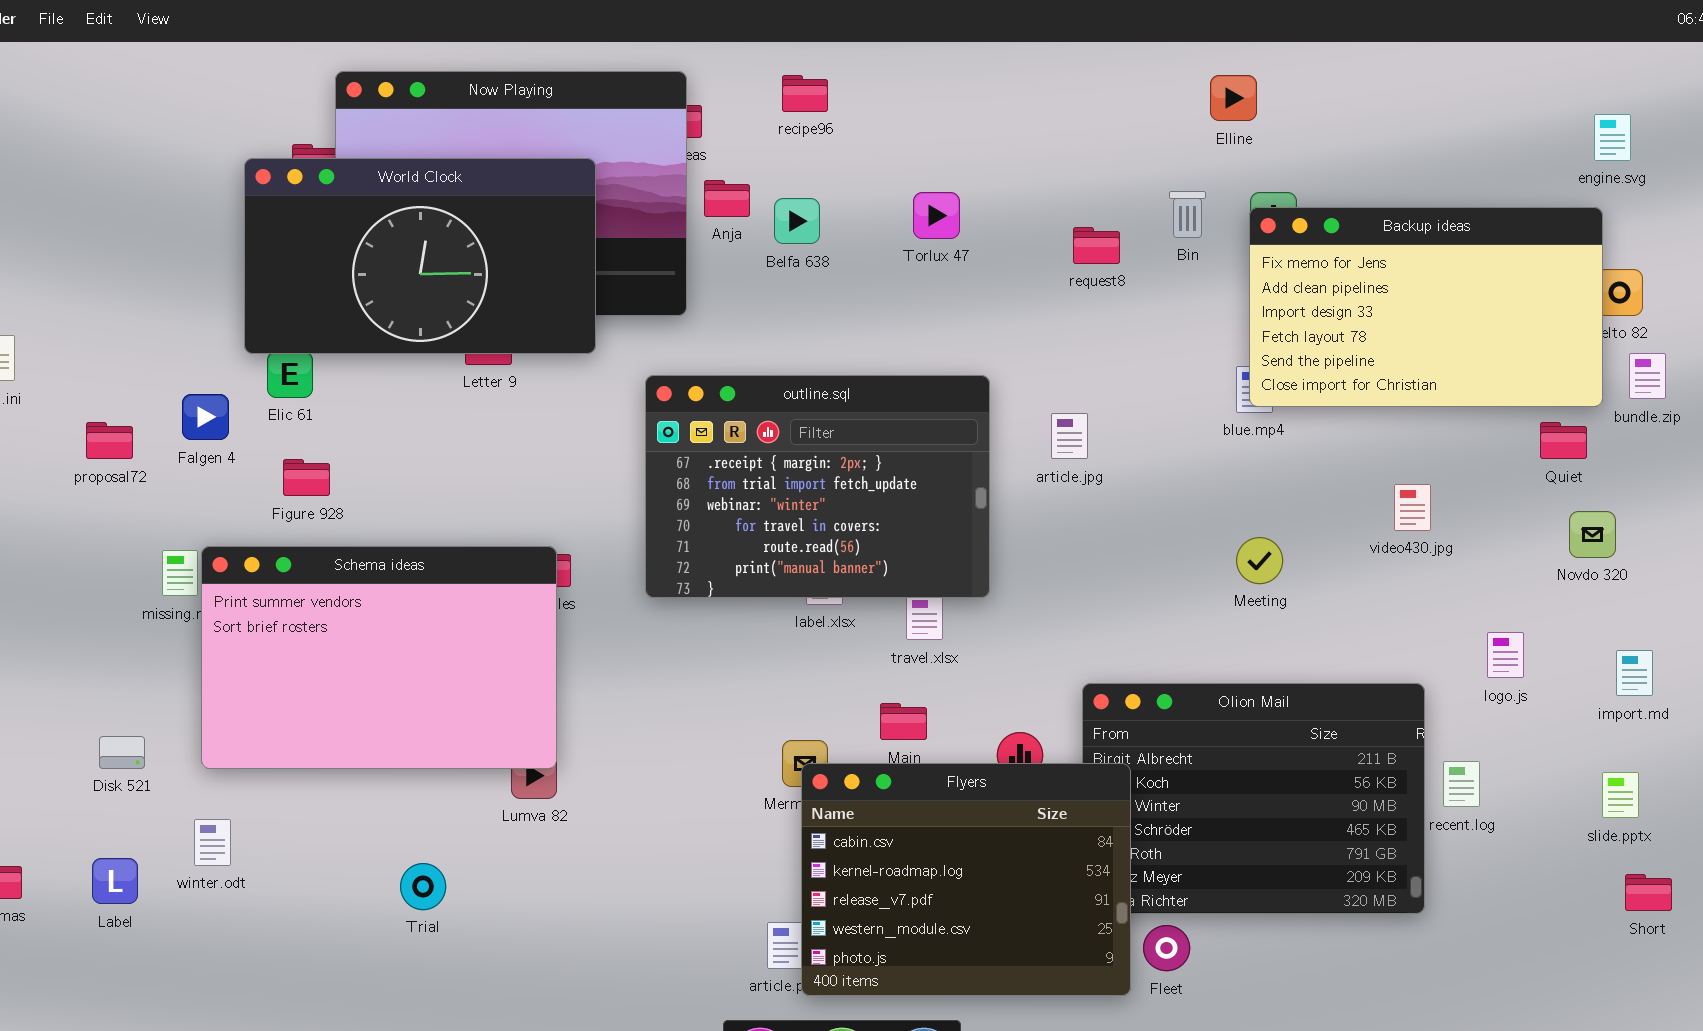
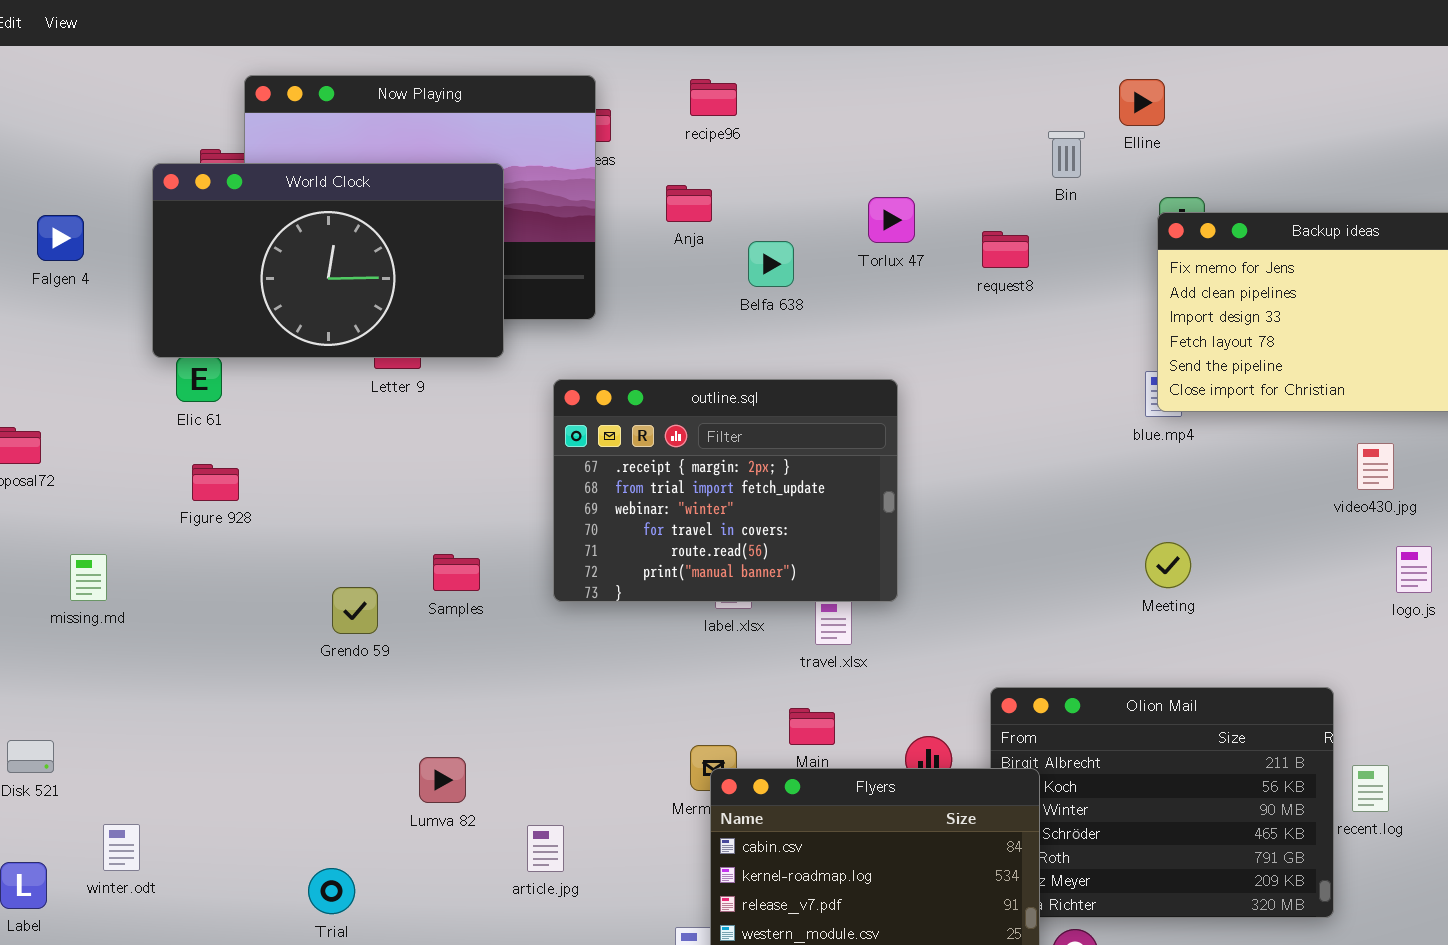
Anja: [704,180,750,217] -> [666,185,712,222], moved
Bin: [1169,191,1206,238] -> [1048,131,1085,178], moved
Torlux 47: [913,192,960,239] -> [868,197,915,243], moved
Belfa 638: [774,198,820,244] -> [748,241,794,287], moved
Falgen 4: [182,394,229,440] -> [37,215,84,261], moved
article.jpg: [1051,413,1088,459] -> [527,825,564,872], moved
video430.jpg: [1394,484,1431,531] -> [1357,443,1394,490], moved
Schema ideas: [201,546,557,769] -> none, closed
logo.js: [1487,632,1524,678] -> [1396,546,1432,593], moved

